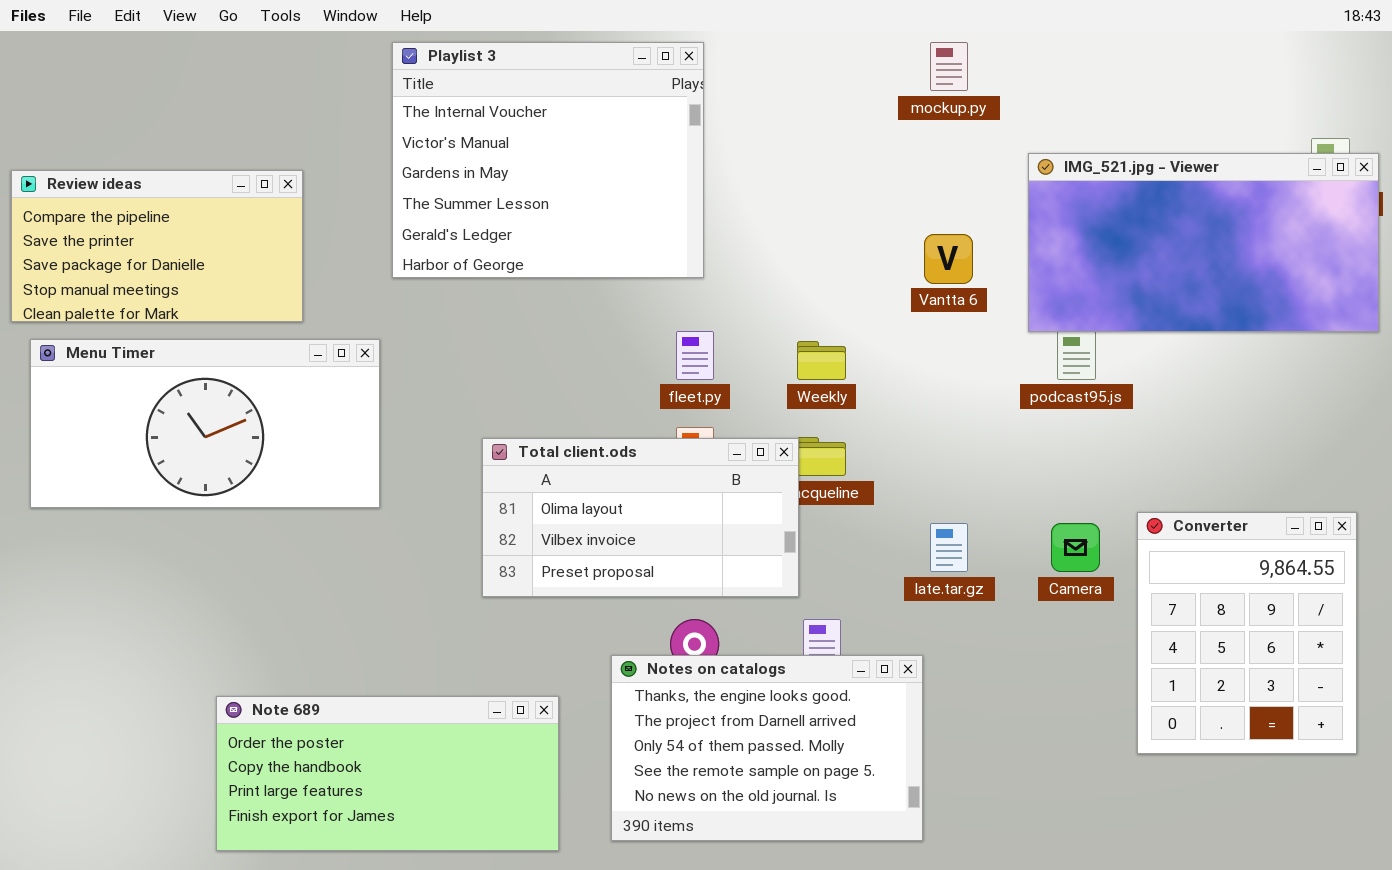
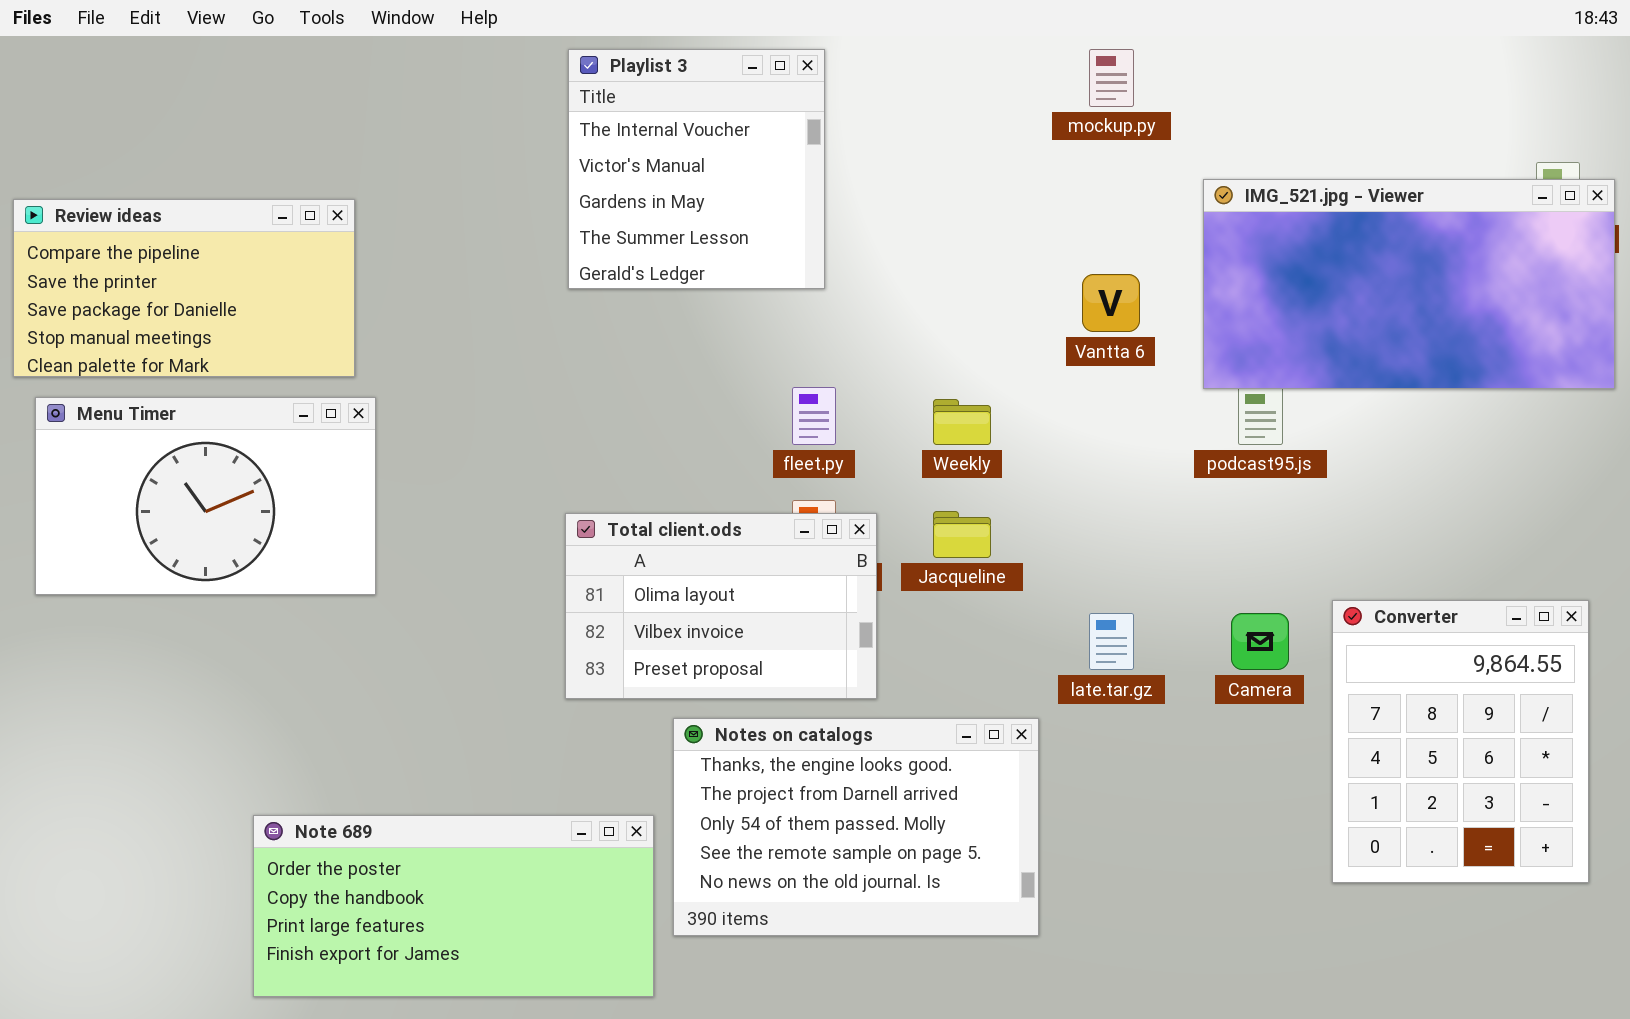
Playlist 3: [392,42,704,278] -> [568,49,825,289], resized
Menu Timer: [30,339,380,508] -> [35,397,376,595], resized
Total client.ods: [482,438,799,597] -> [565,513,877,699], resized
Notes on catalogs: [611,655,923,841] -> [673,718,1039,936], moved

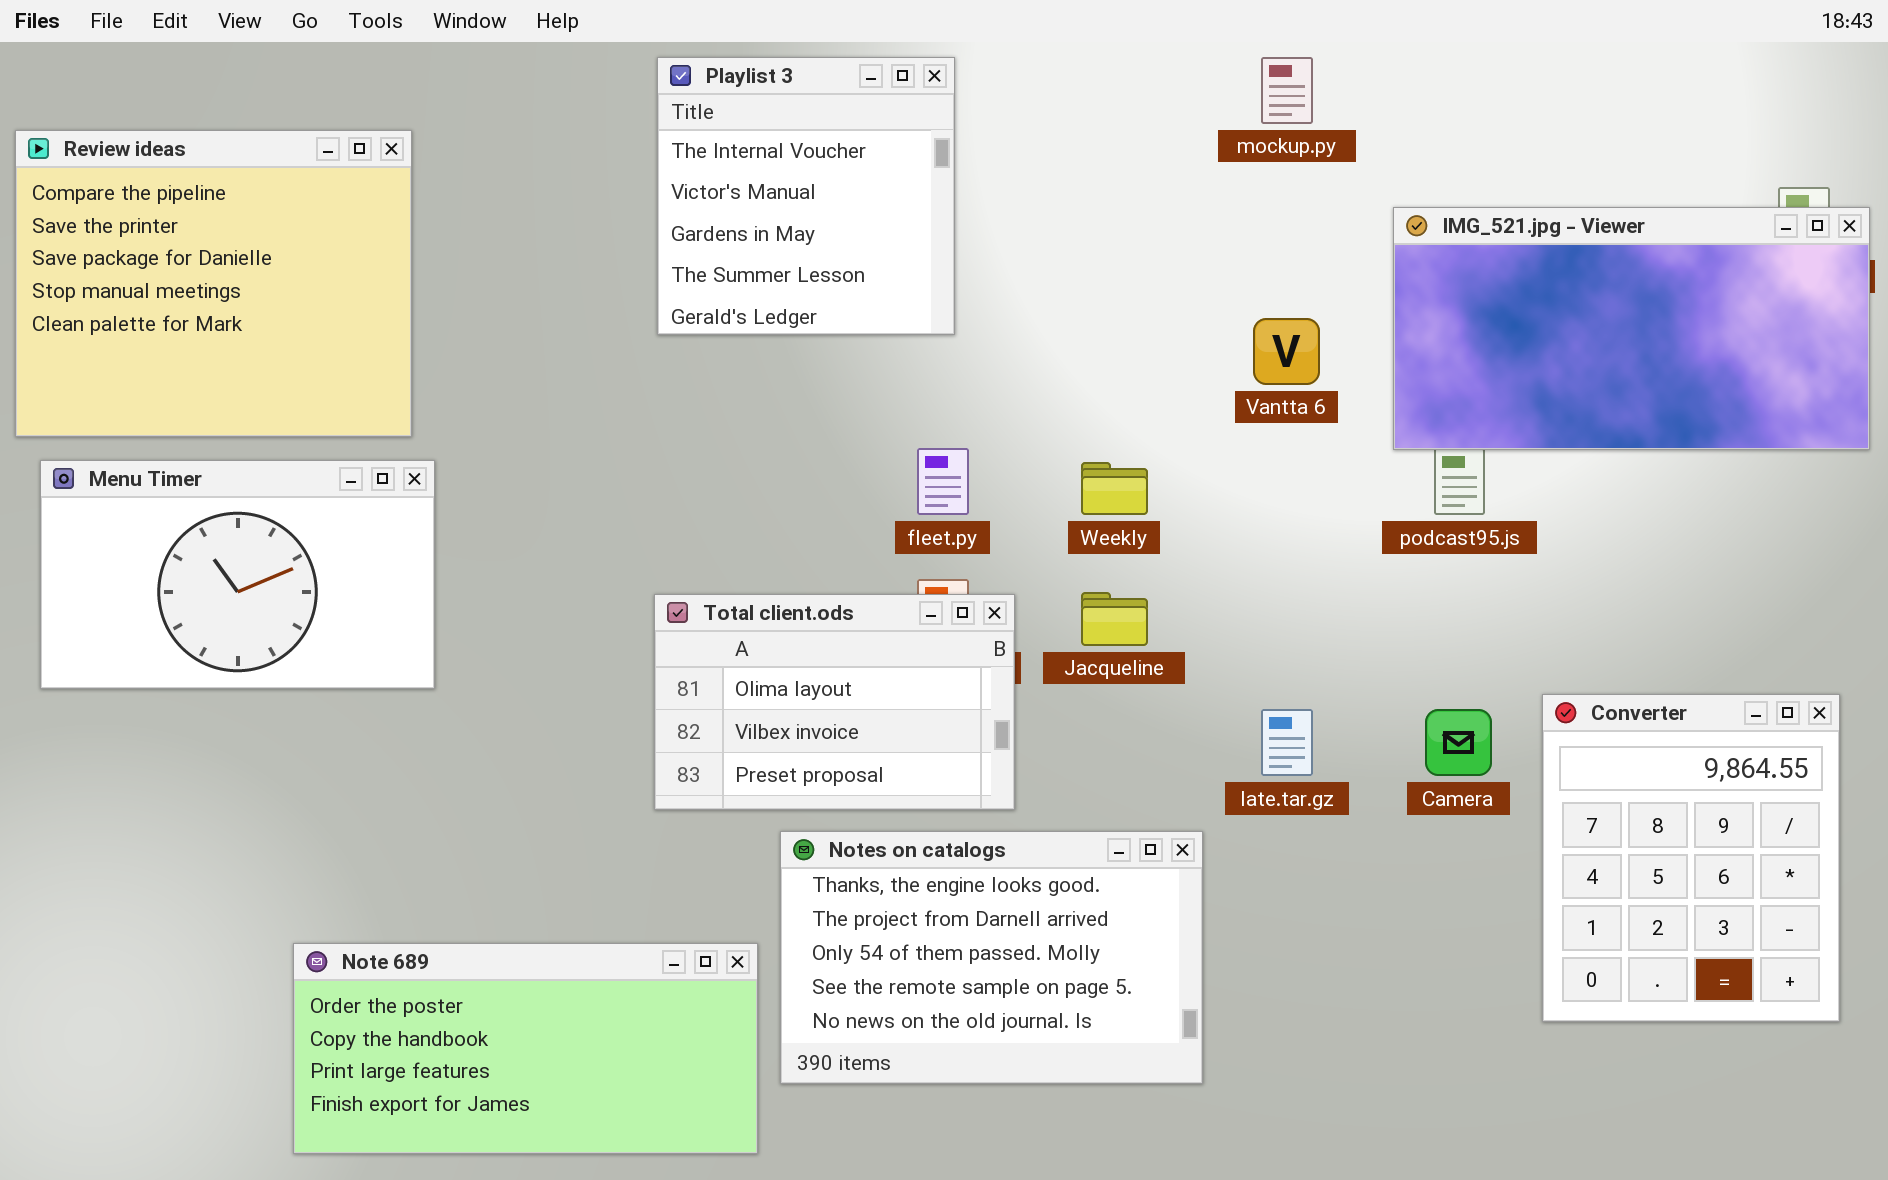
Review ideas: [13,199,355,377] -> [15,130,412,437], resized

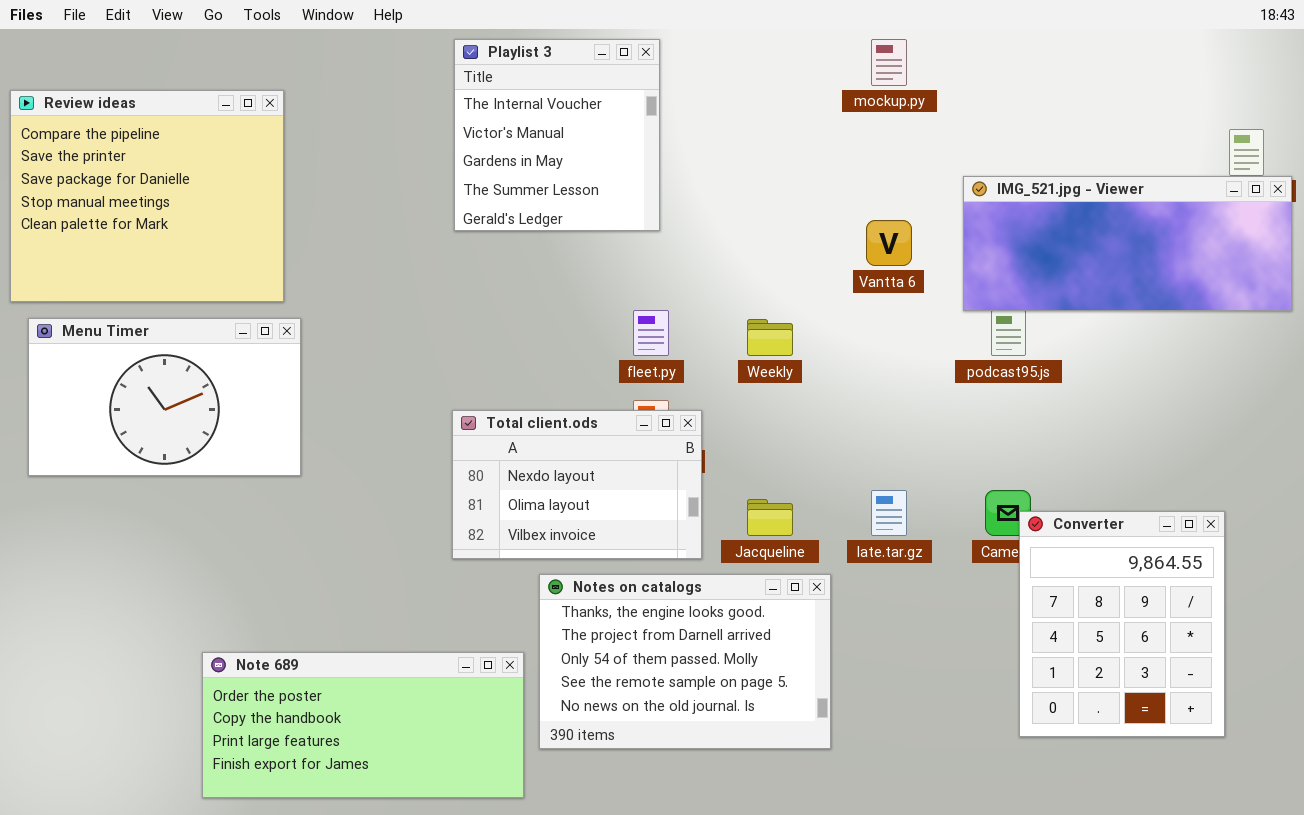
IMG_521.jpg - Viewer: [1393,207,1870,450] -> [963,176,1292,311], resized
Jacqueline: [1081,592,1148,646] -> [747,499,793,536], moved
Total client.ods: [654,594,1015,810] -> [452,410,702,559], scrolled up 1 row
Converter: [1542,694,1840,1022] -> [1019,511,1225,737], moved

